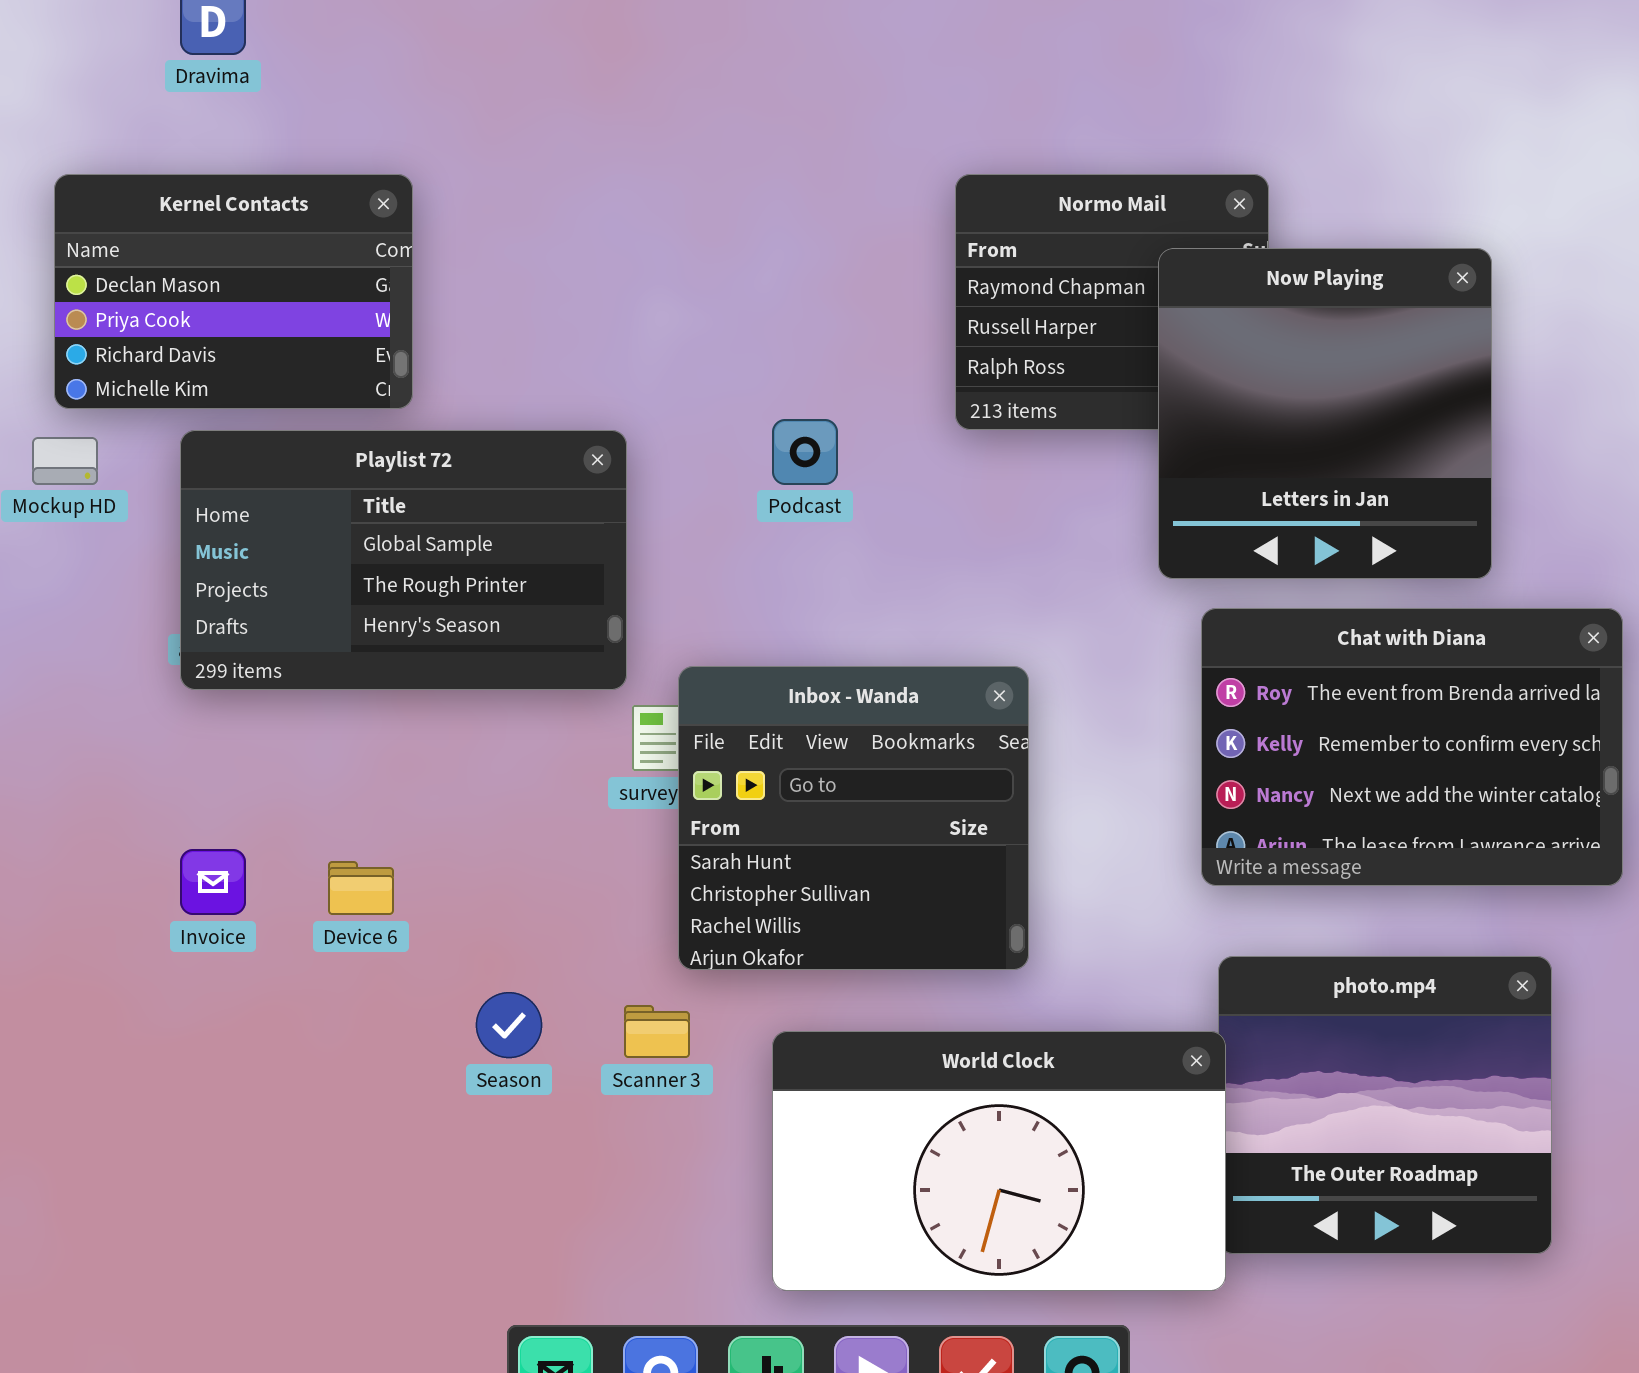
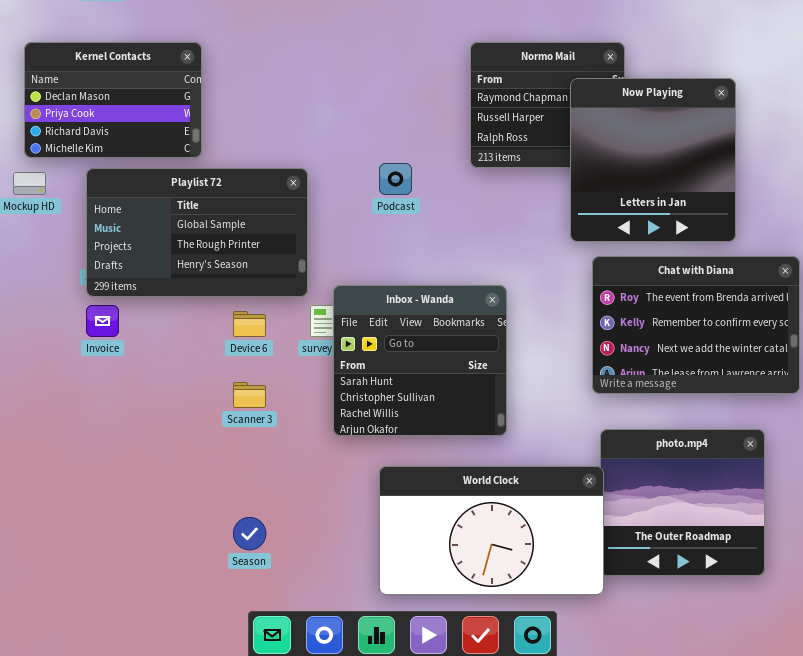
Invoice: [180,849,246,915] -> [86,305,119,337], moved
Device 6: [328,861,394,915] -> [233,311,266,337], moved
Season: [476,992,542,1058] -> [233,517,266,550], moved
Scanner 3: [624,1005,690,1058] -> [233,382,266,408], moved

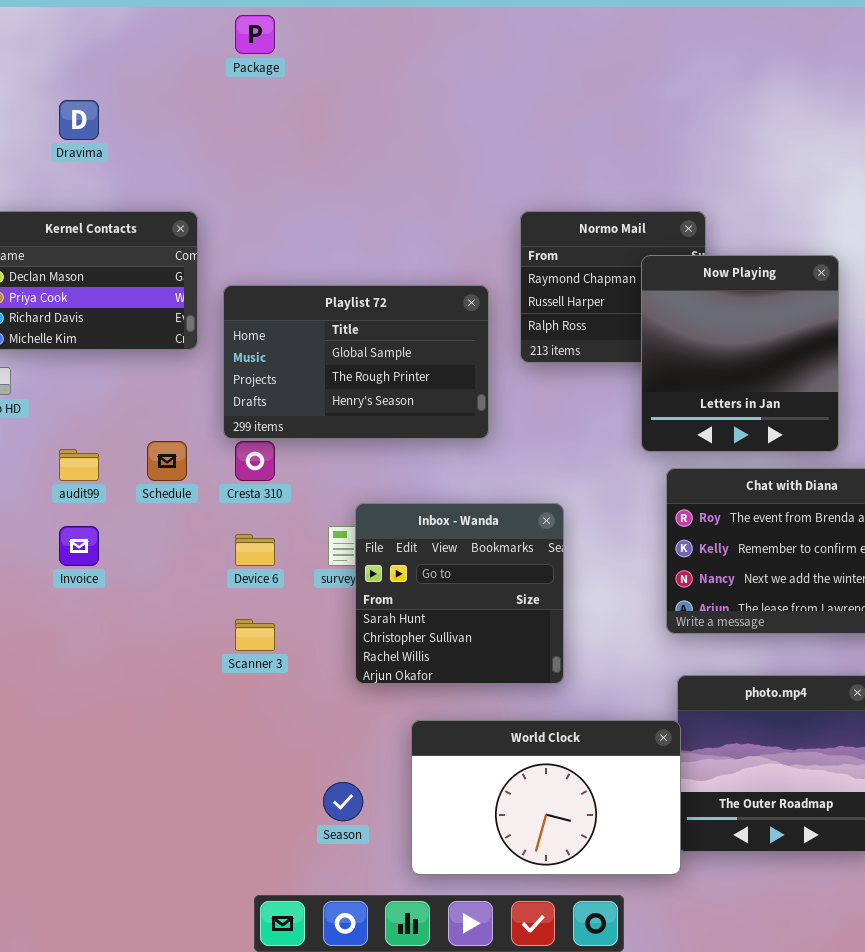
Playlist 72: [86,168,308,297] -> [223,285,489,439], moved
Season: [233,517,266,550] -> [323,782,363,821], moved

